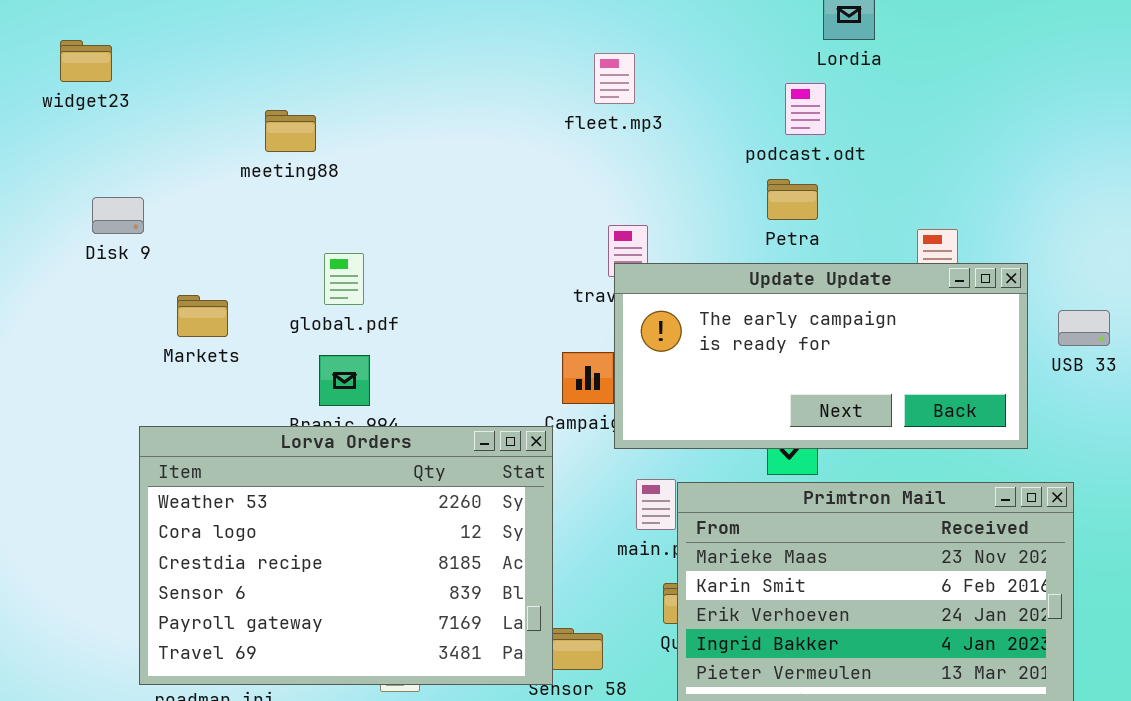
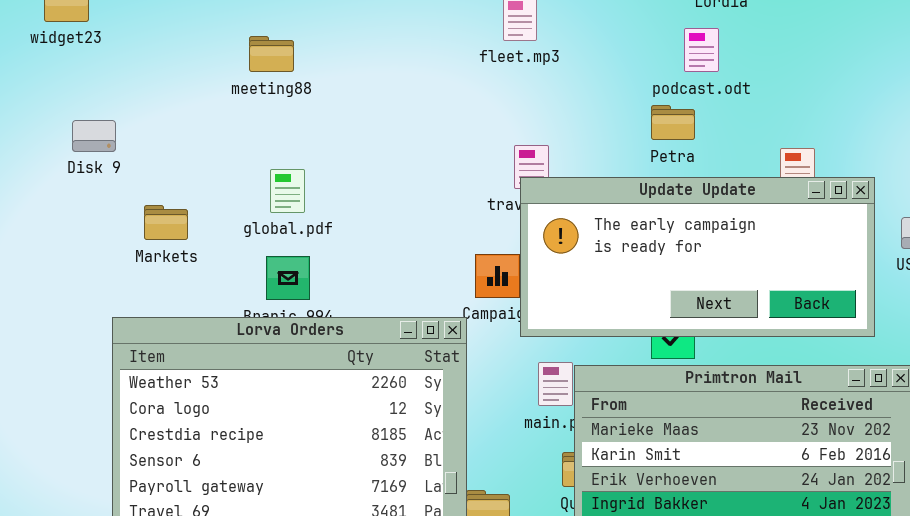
podcast.odt: [785,83,826,135] -> [684,28,719,72], moved
meeting88: [265,110,316,152] -> [249,36,294,72], moved

